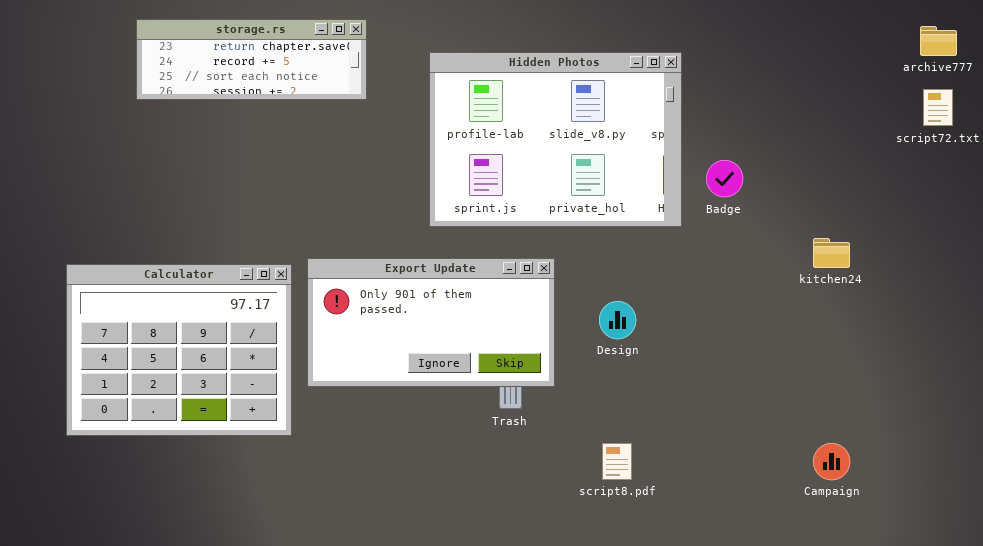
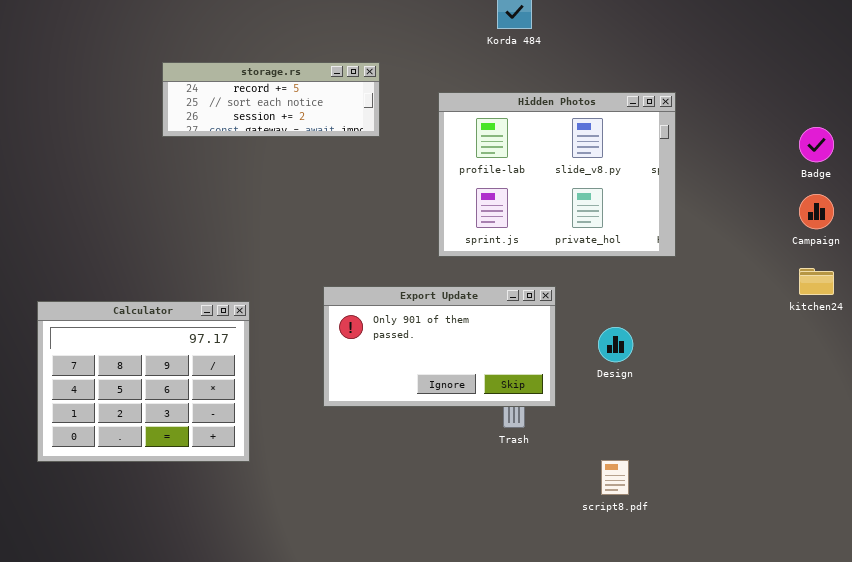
storage.rs: [136,19,367,100] -> [162,62,380,137], scrolled down 1 row
Badge: [706,160,743,197] -> [799,127,834,162], moved
Calculator: [66,264,292,436] -> [37,301,250,462], moved
Campaign: [813,443,850,480] -> [799,194,834,229], moved

